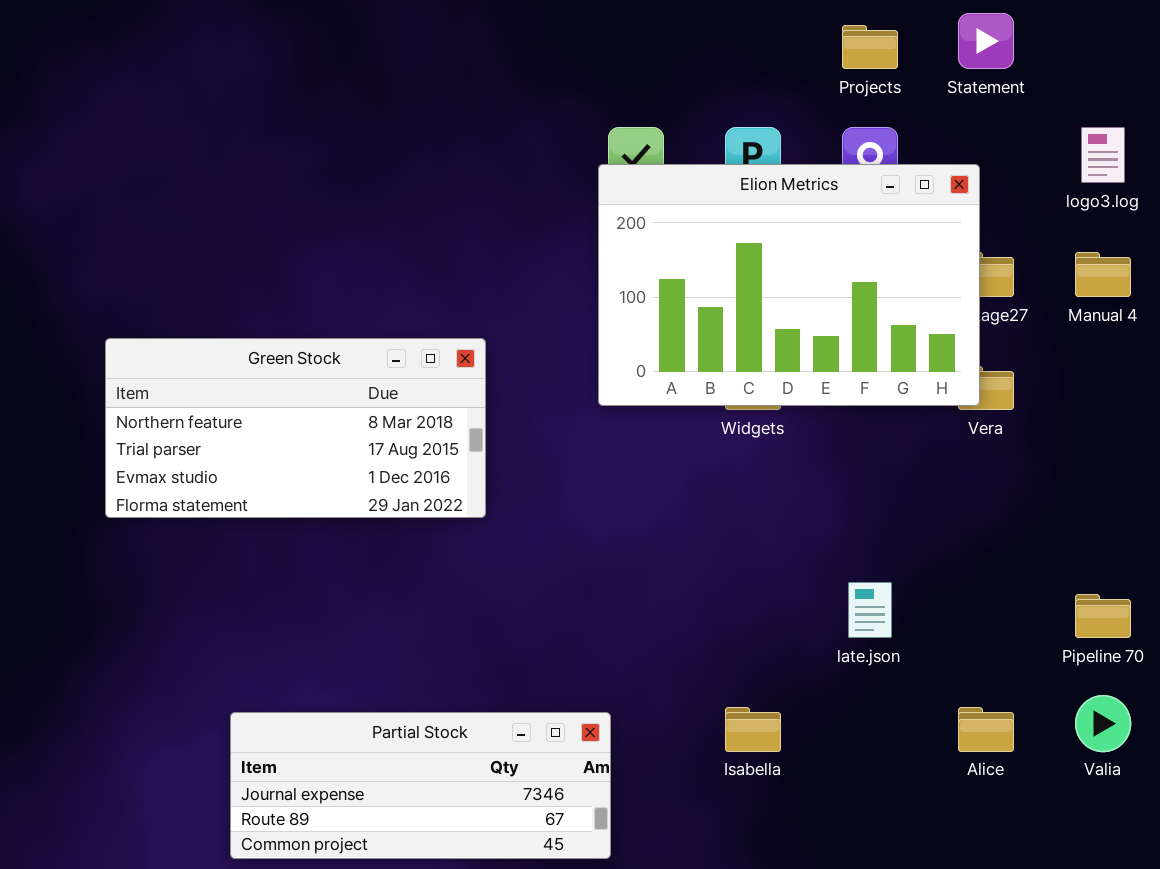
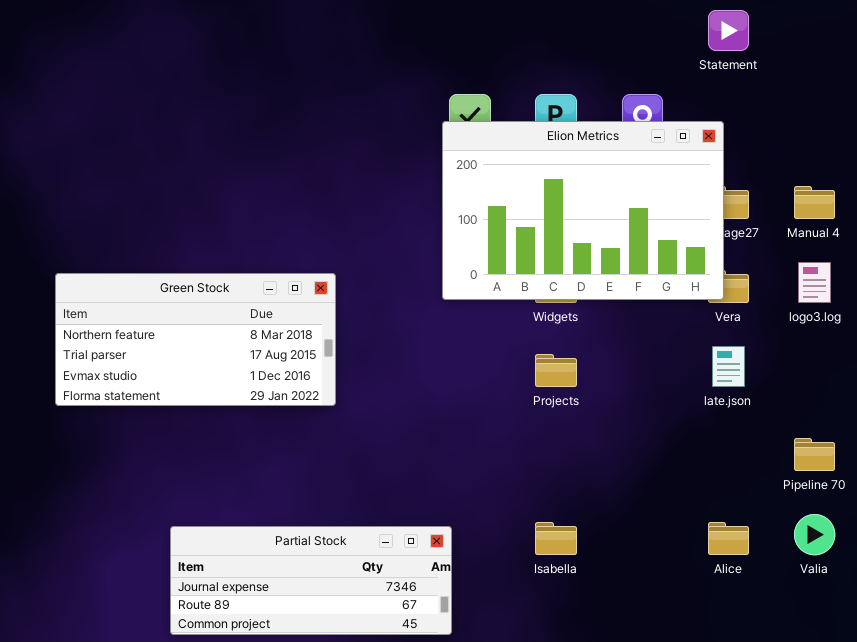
Projects: [842,25,898,69] -> [535,354,577,387], moved
logo3.log: [1081,127,1125,183] -> [798,262,831,303], moved
Green Stock: [105,338,486,518] -> [55,273,336,406], moved
late.json: [848,582,892,638] -> [712,346,745,387], moved

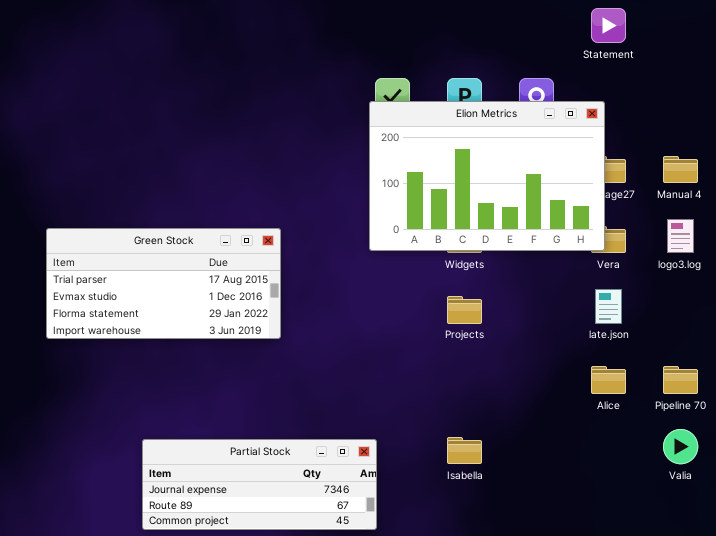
Green Stock: [55,273,336,406] -> [46,228,281,339], scrolled down 1 row
Alice: [708,522,749,555] -> [591,366,626,394], moved

